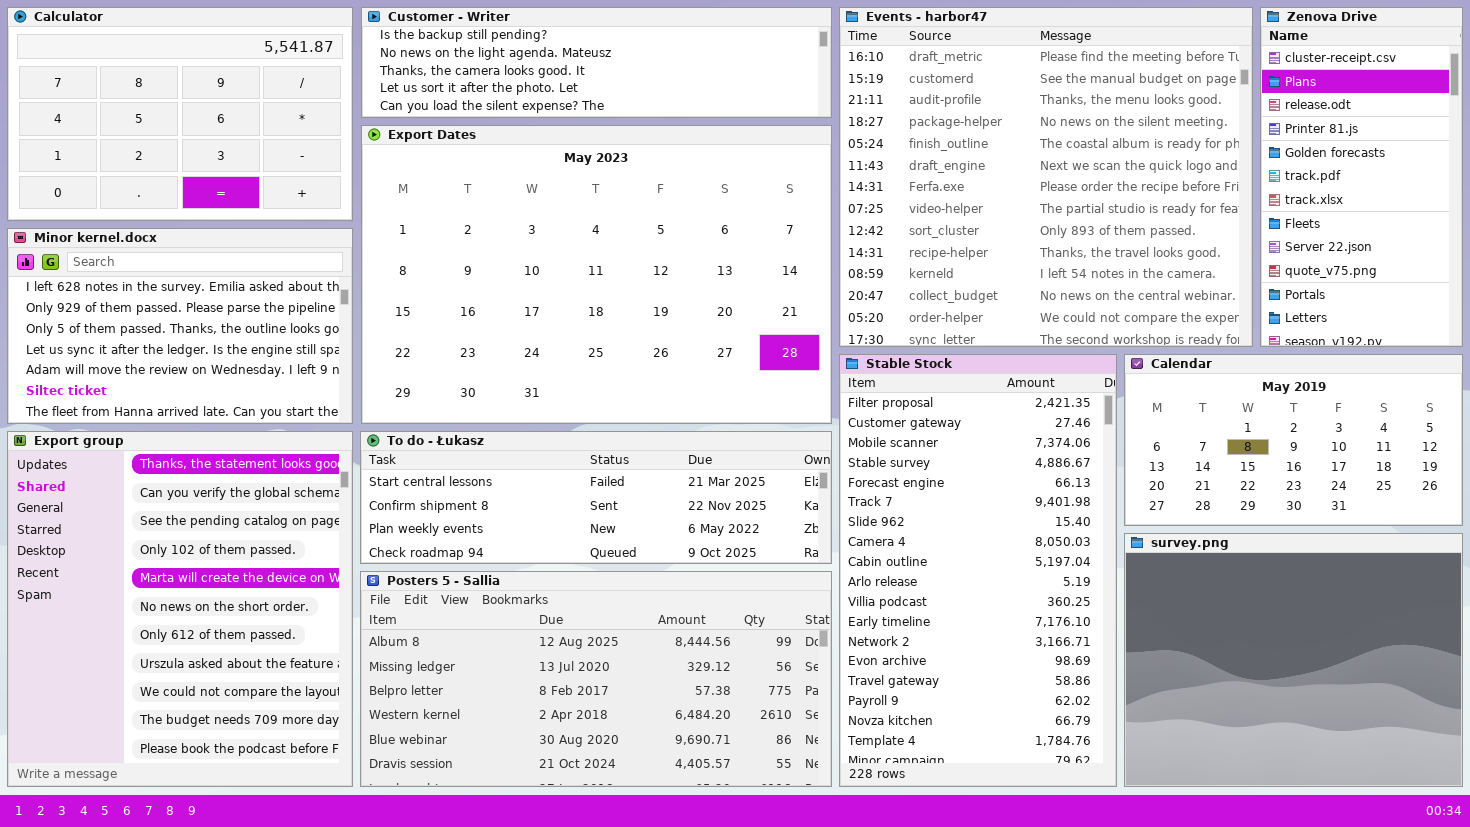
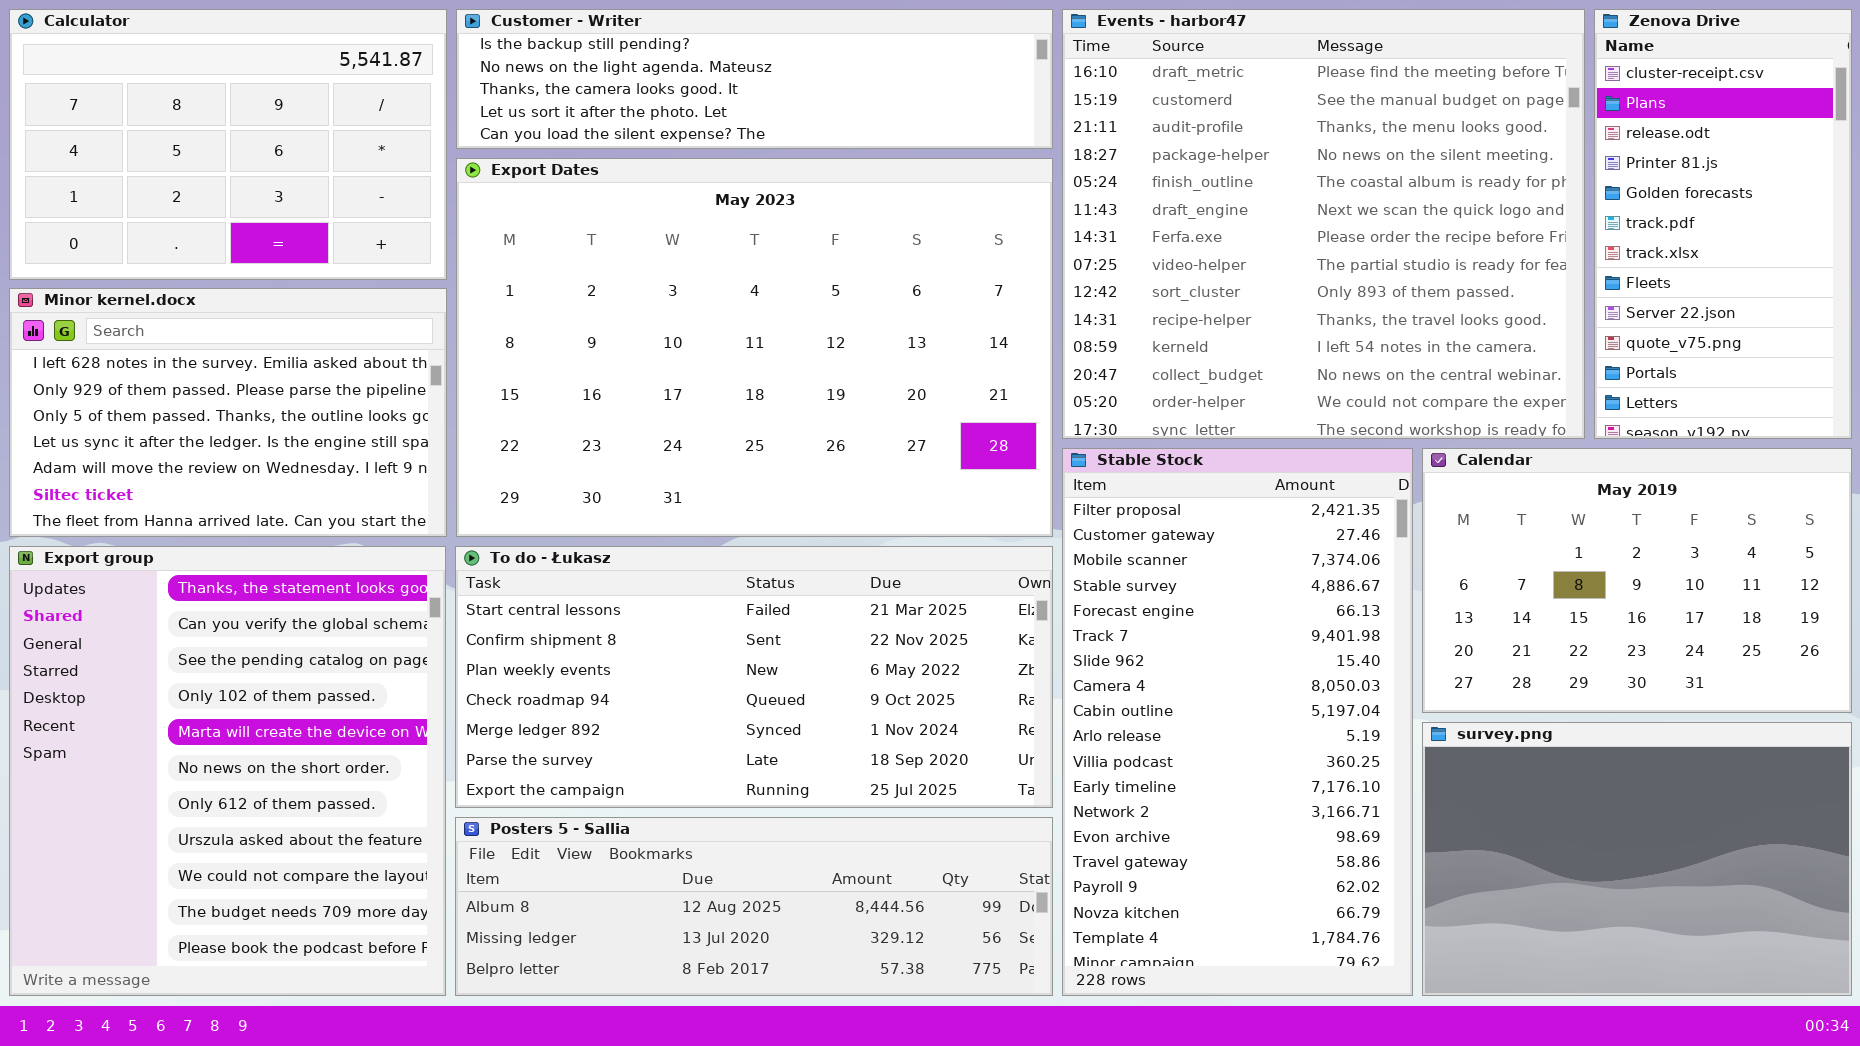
Calendar: [1124,354,1463,526] -> [1422,448,1852,713], resized
To do - Łukasz: [360,431,832,564] -> [455,546,1053,808], resized
survey.png: [1124,533,1463,787] -> [1422,722,1852,996], resized
Posters 5 - Sallia: [360,571,832,787] -> [455,817,1053,996], resized

